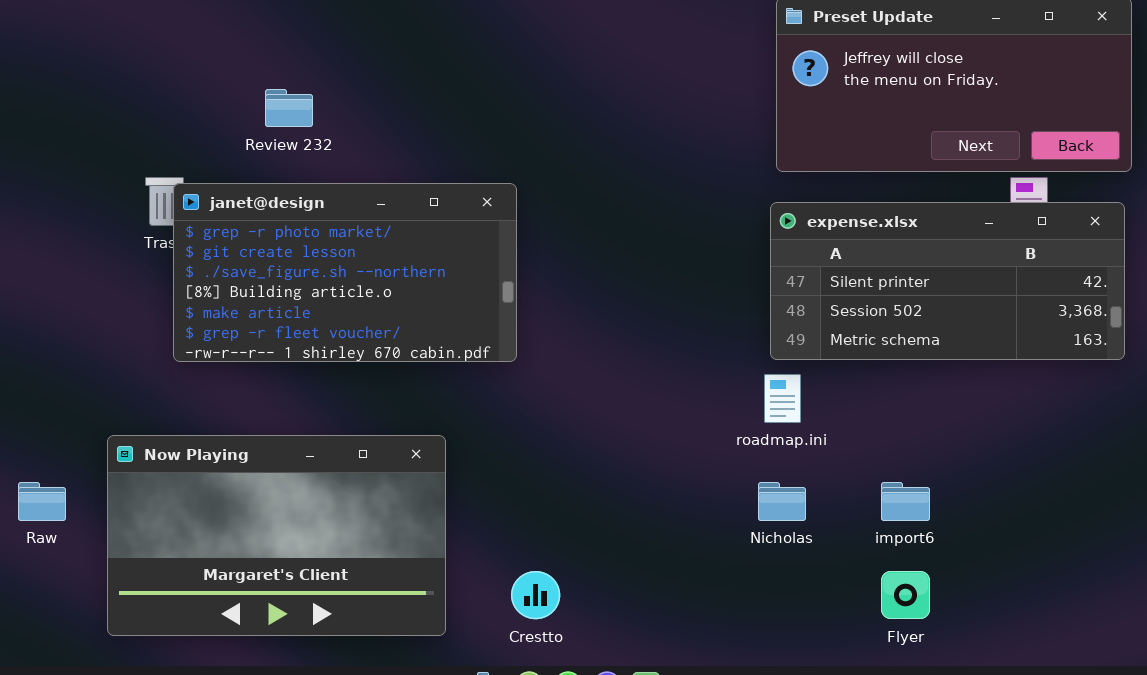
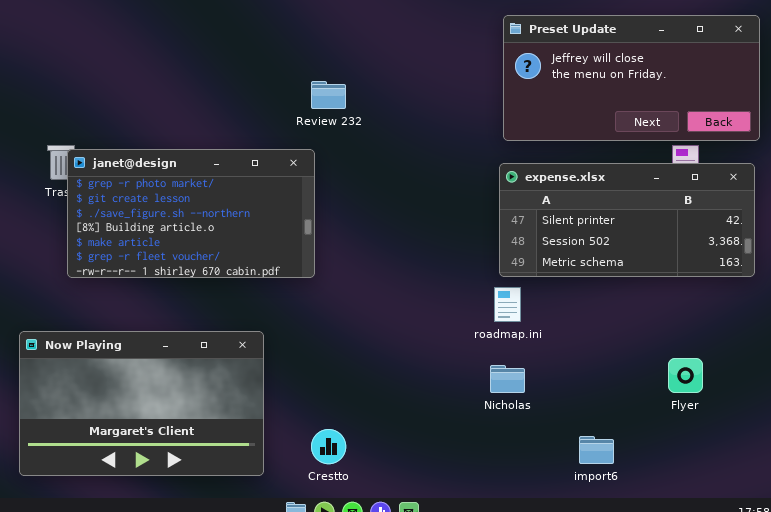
Review 232: [265,89,313,127] -> [311,81,346,109], moved
import6: [881,482,930,521] -> [579,436,614,464], moved
Flyer: [881,571,930,619] -> [668,358,703,393], moved

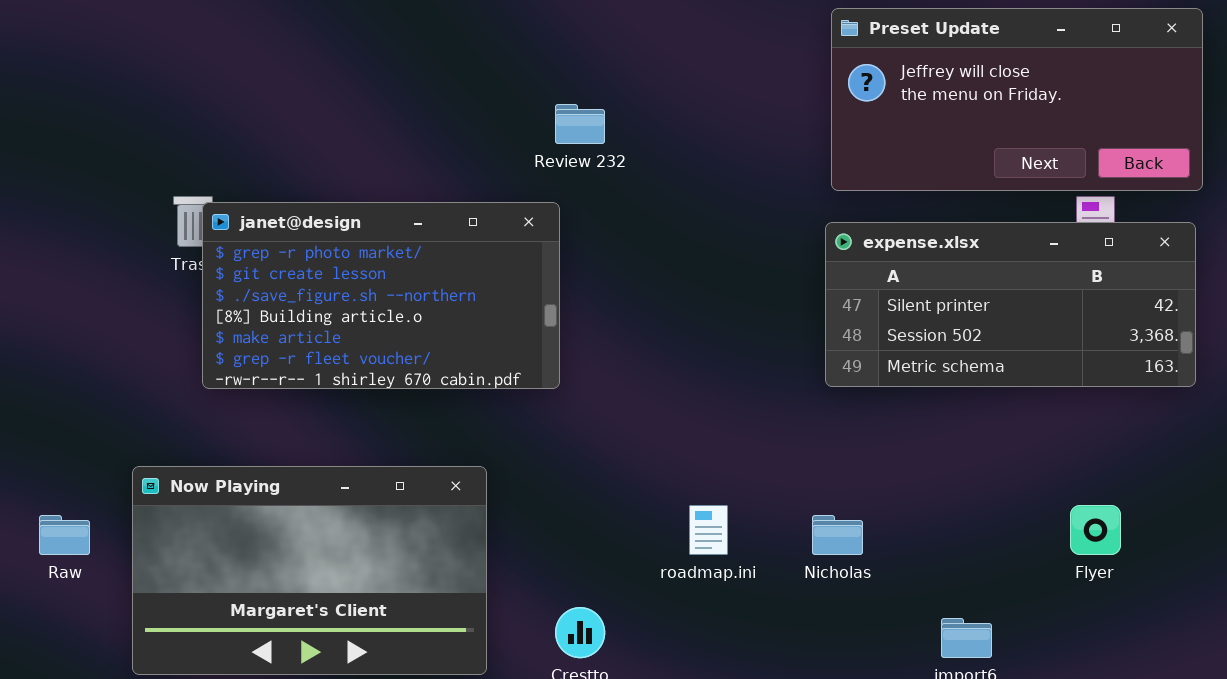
roadmap.ini: [494,287,521,322] -> [689,505,728,555], moved

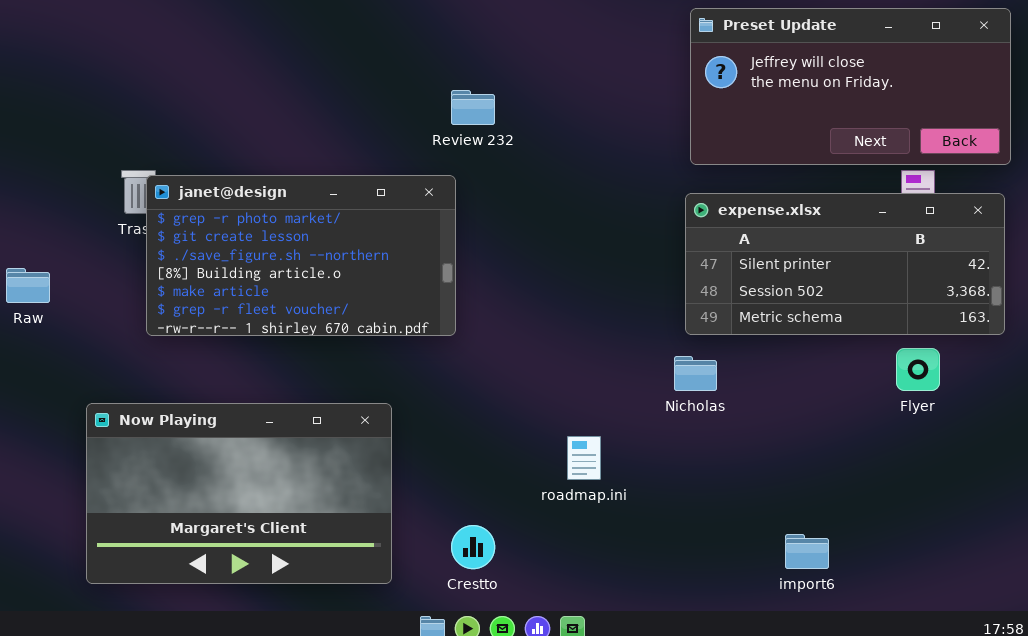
Flyer: [1070,505,1121,555] -> [896,348,940,391], moved
Raw: [39,515,90,555] -> [6,268,50,303], moved
Nicholas: [812,515,863,555] -> [674,356,717,391], moved

